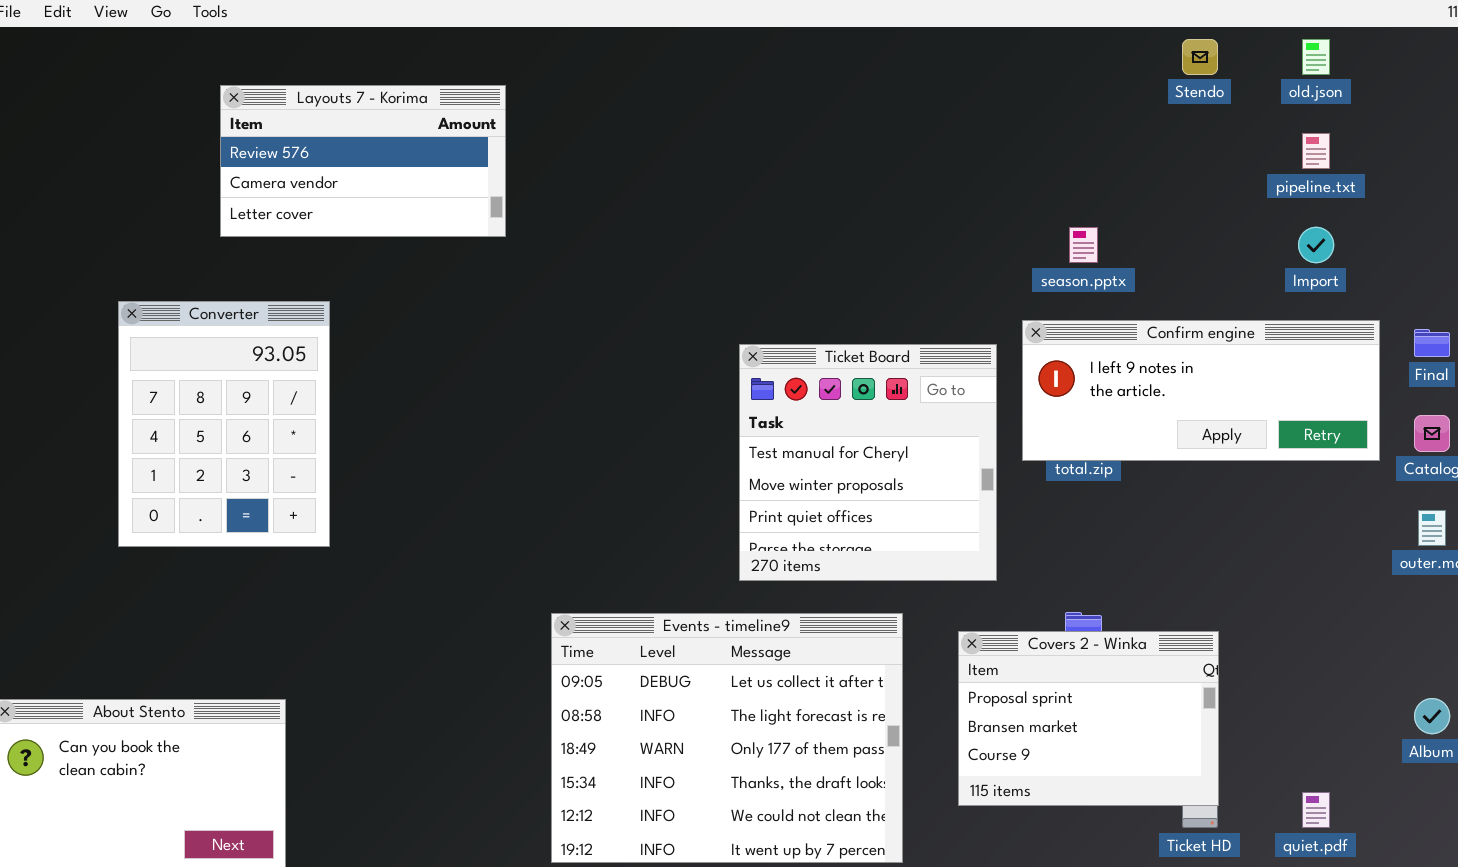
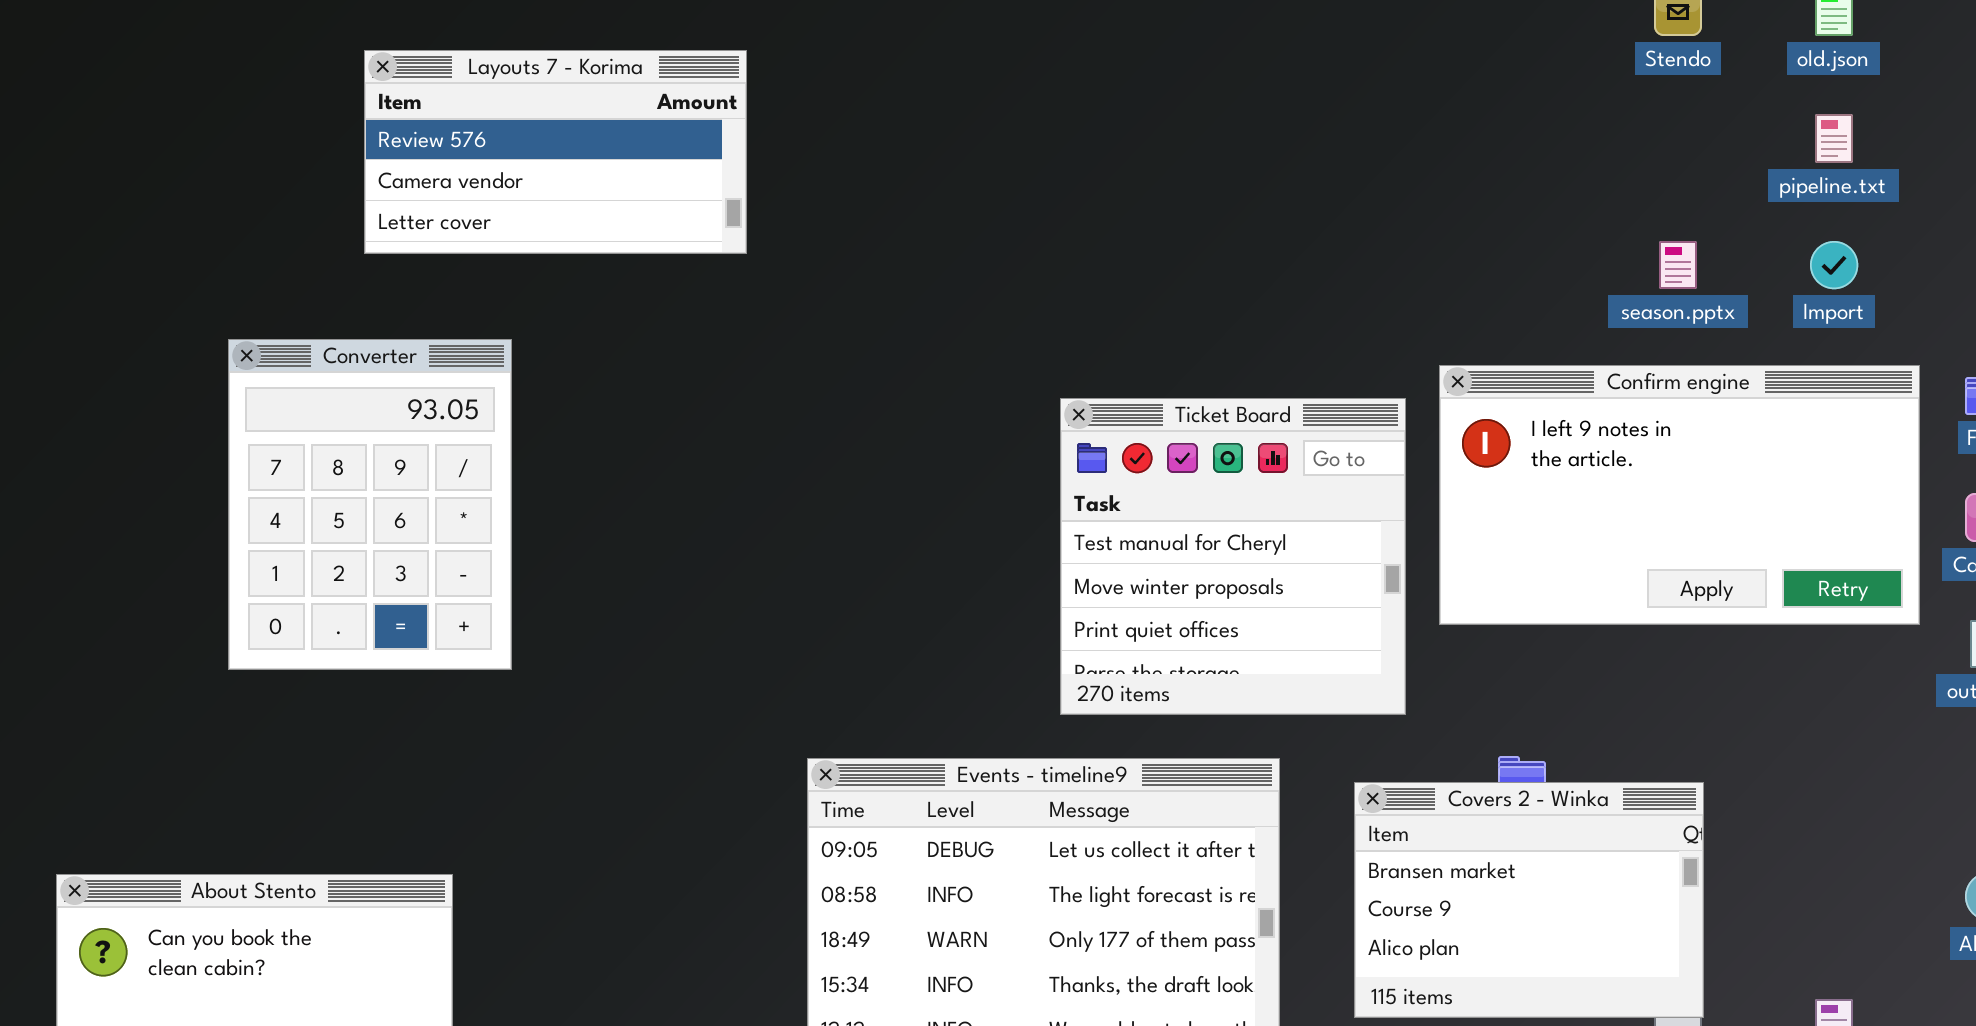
season.pptx: [1069,227,1098,263] -> [1659,241,1697,289], moved
Confirm engine: [1022,320,1380,461] -> [1439,365,1920,625], resized
Covers 2 - Winka: [958,631,1219,806] -> [1354,782,1704,1018], scrolled down 1 row

